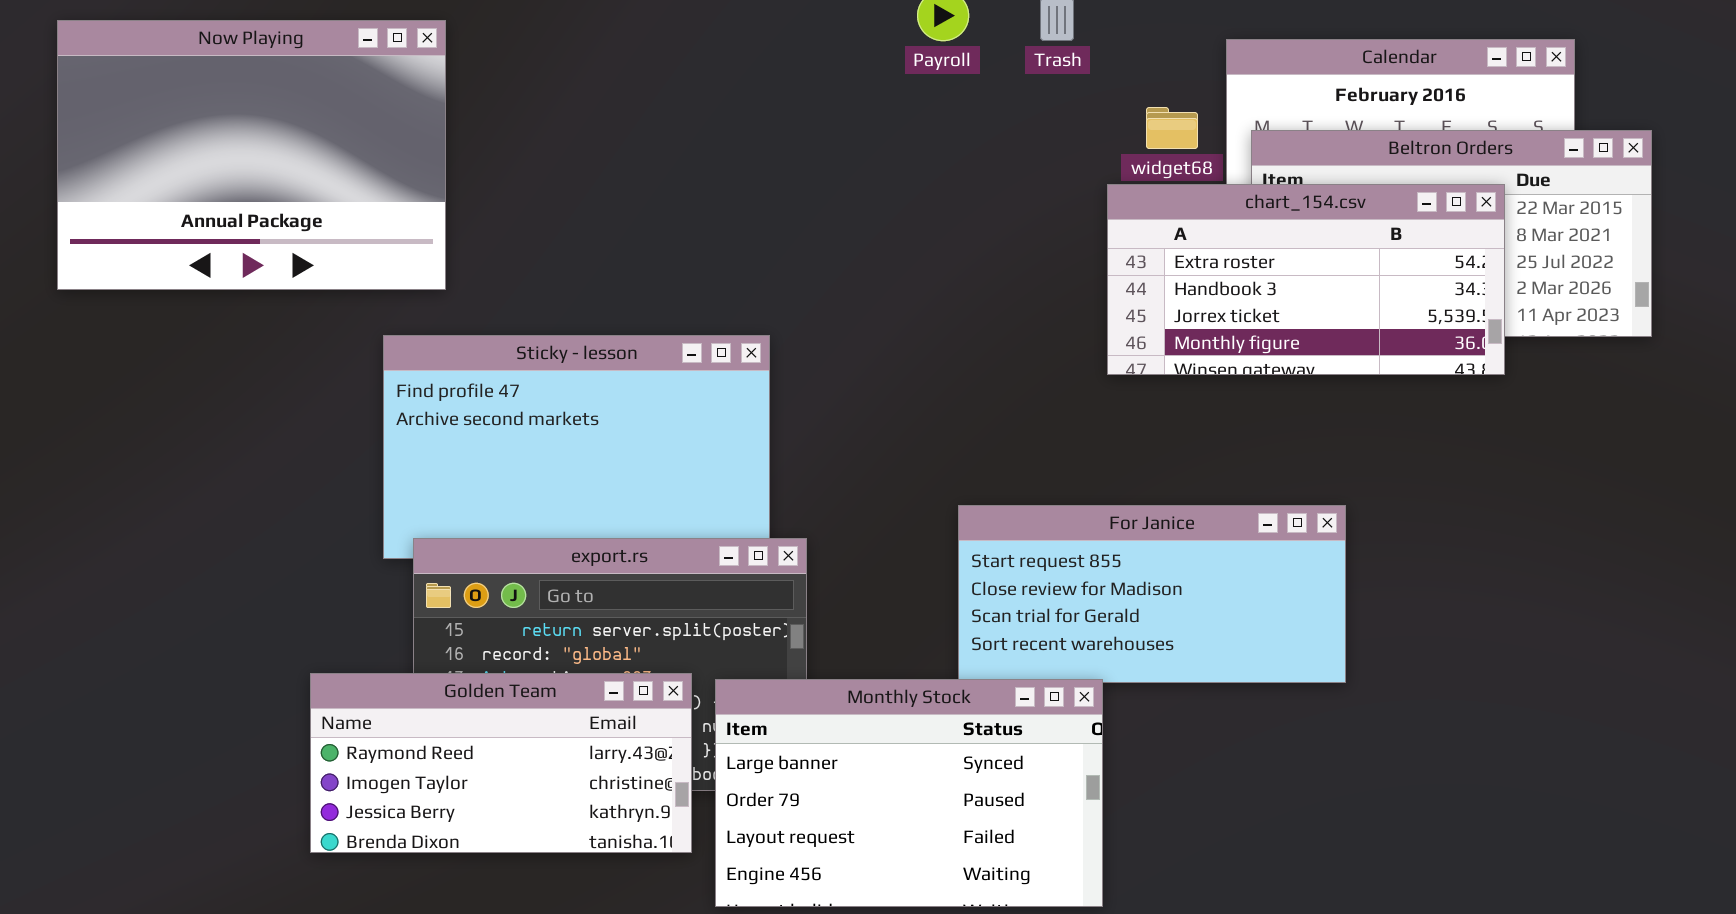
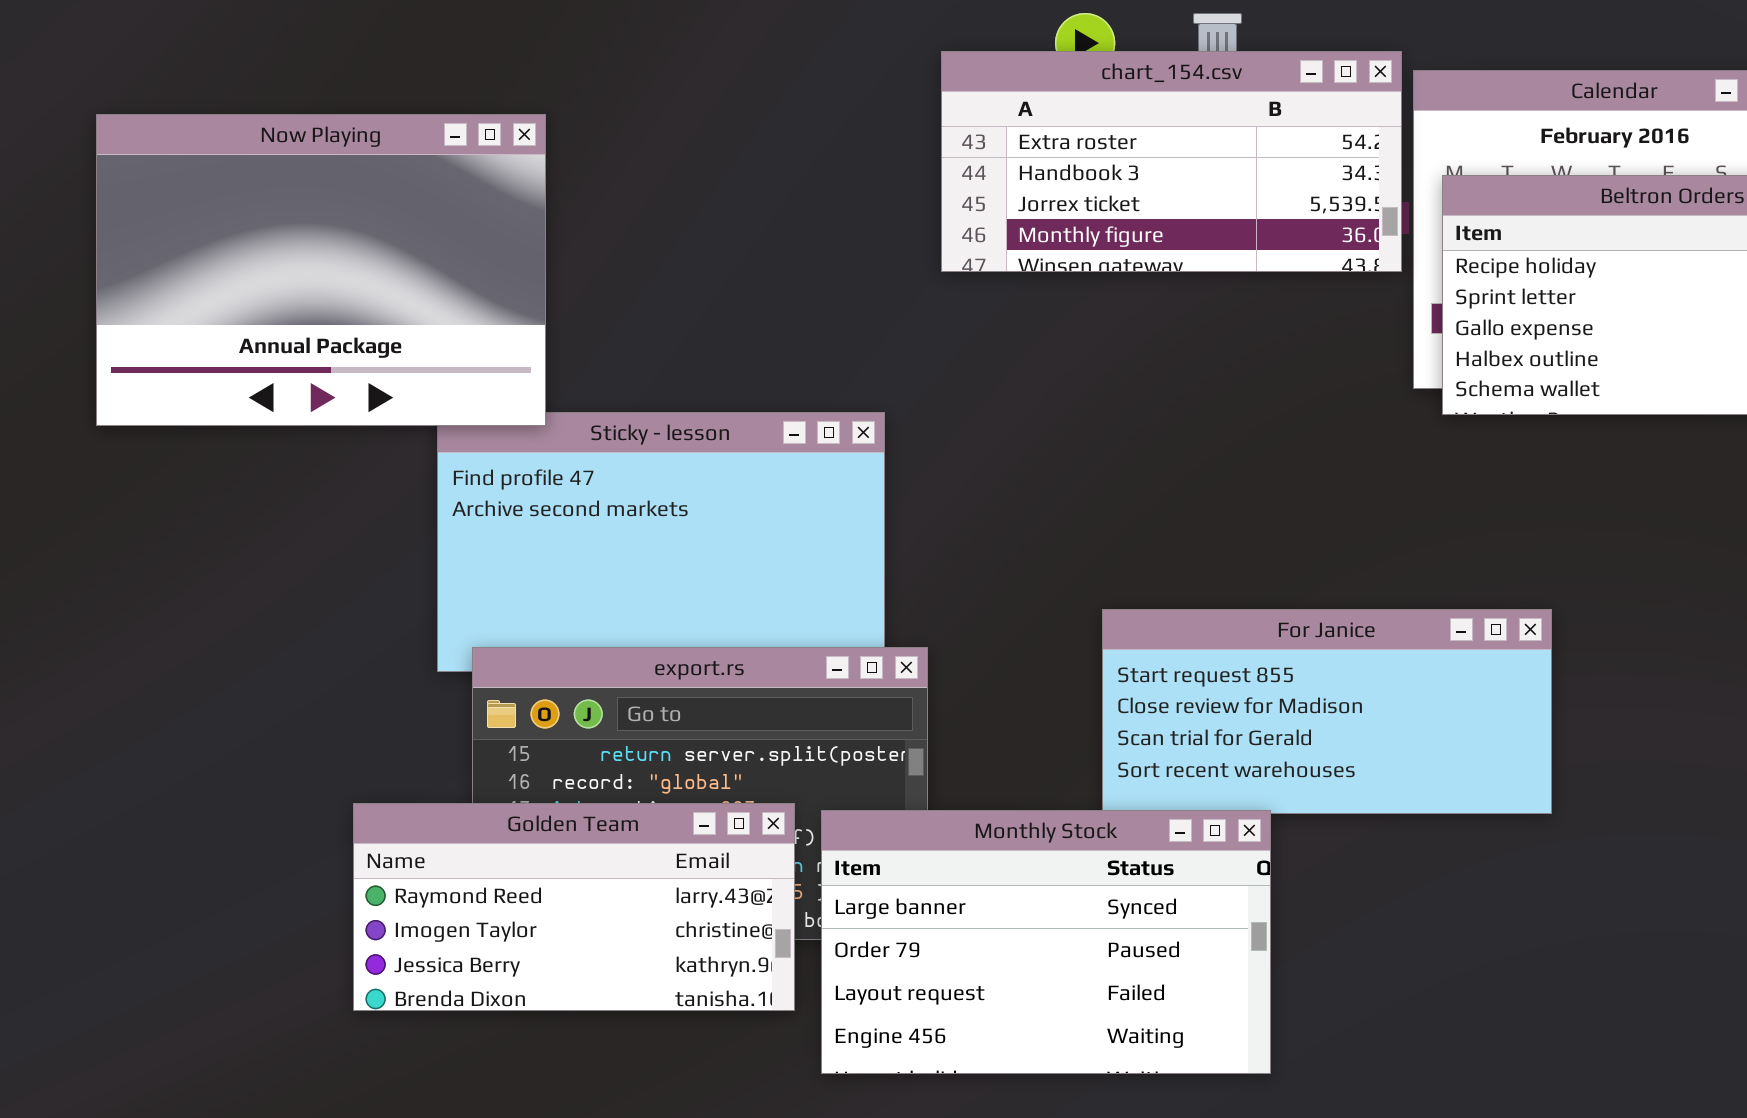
Now Playing: [57,20,446,290] -> [96,114,546,426], moved
chart_154.csv: [1107,184,1505,375] -> [941,51,1402,272], moved

